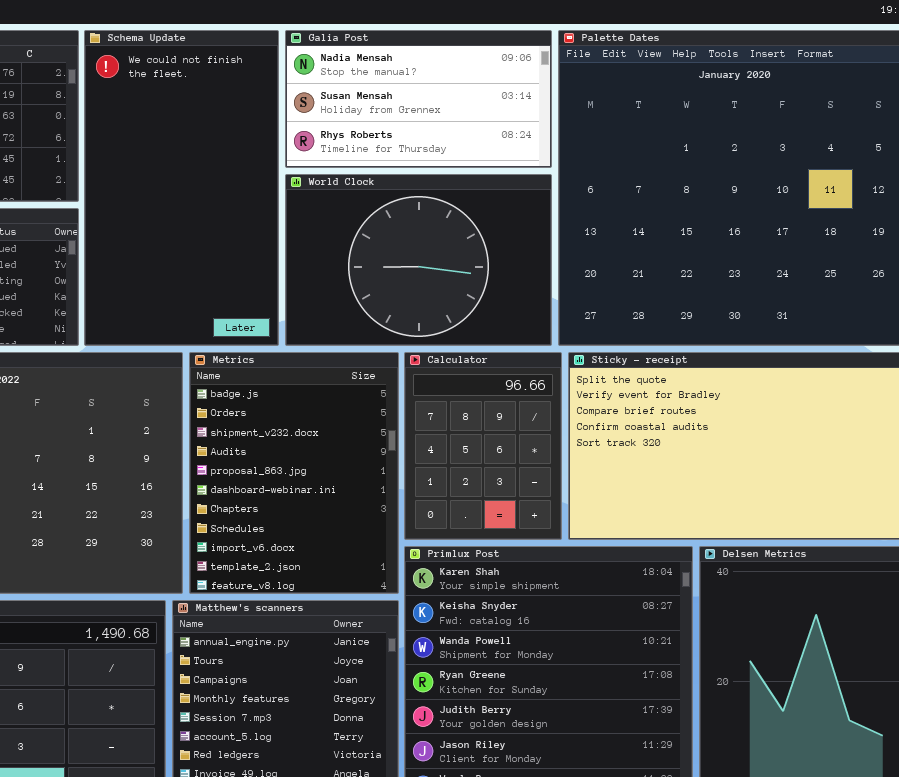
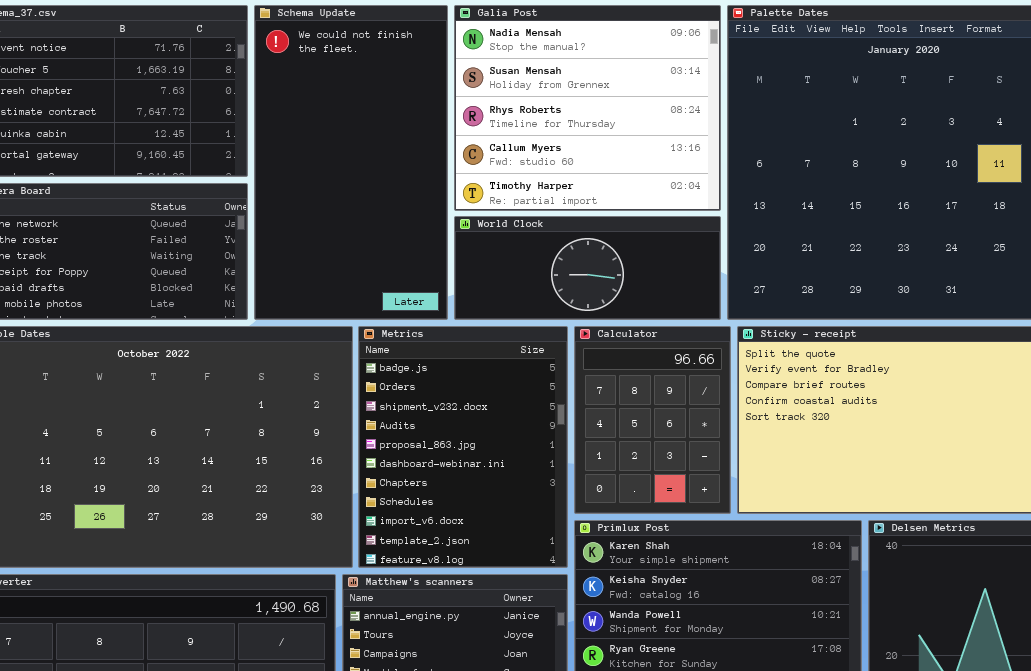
Galia Post: [285,30,552,168] -> [454,5,721,211], resized
World Clock: [285,174,552,346] -> [454,216,721,320], resized

